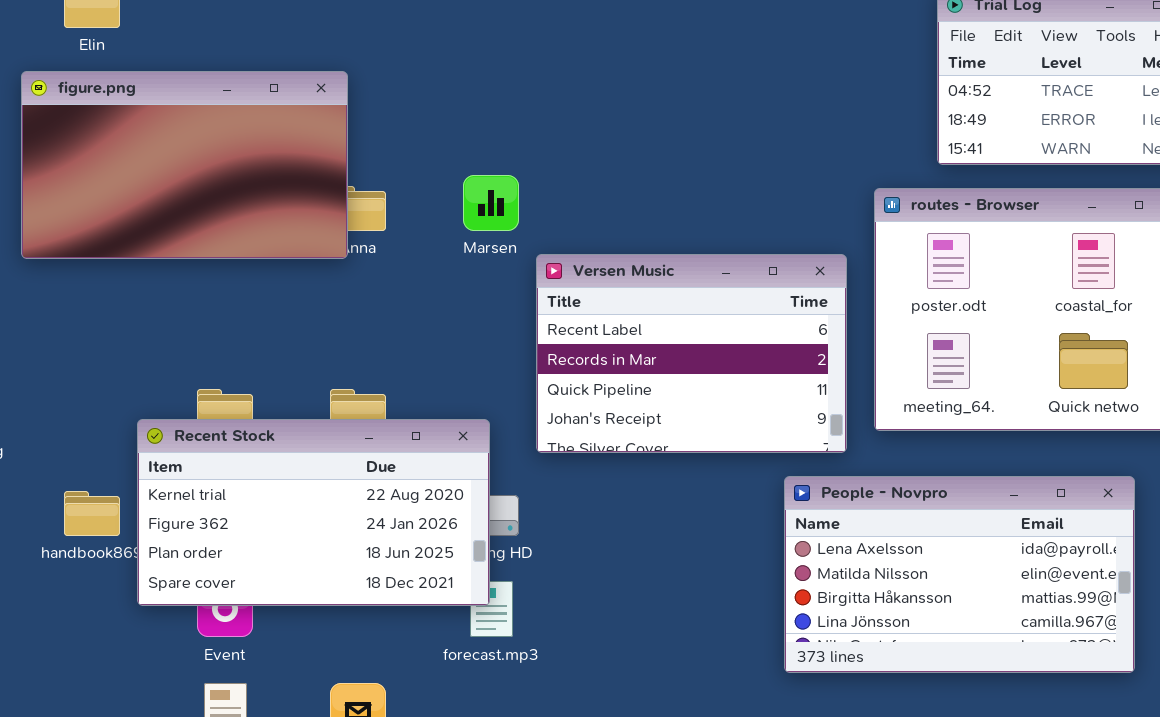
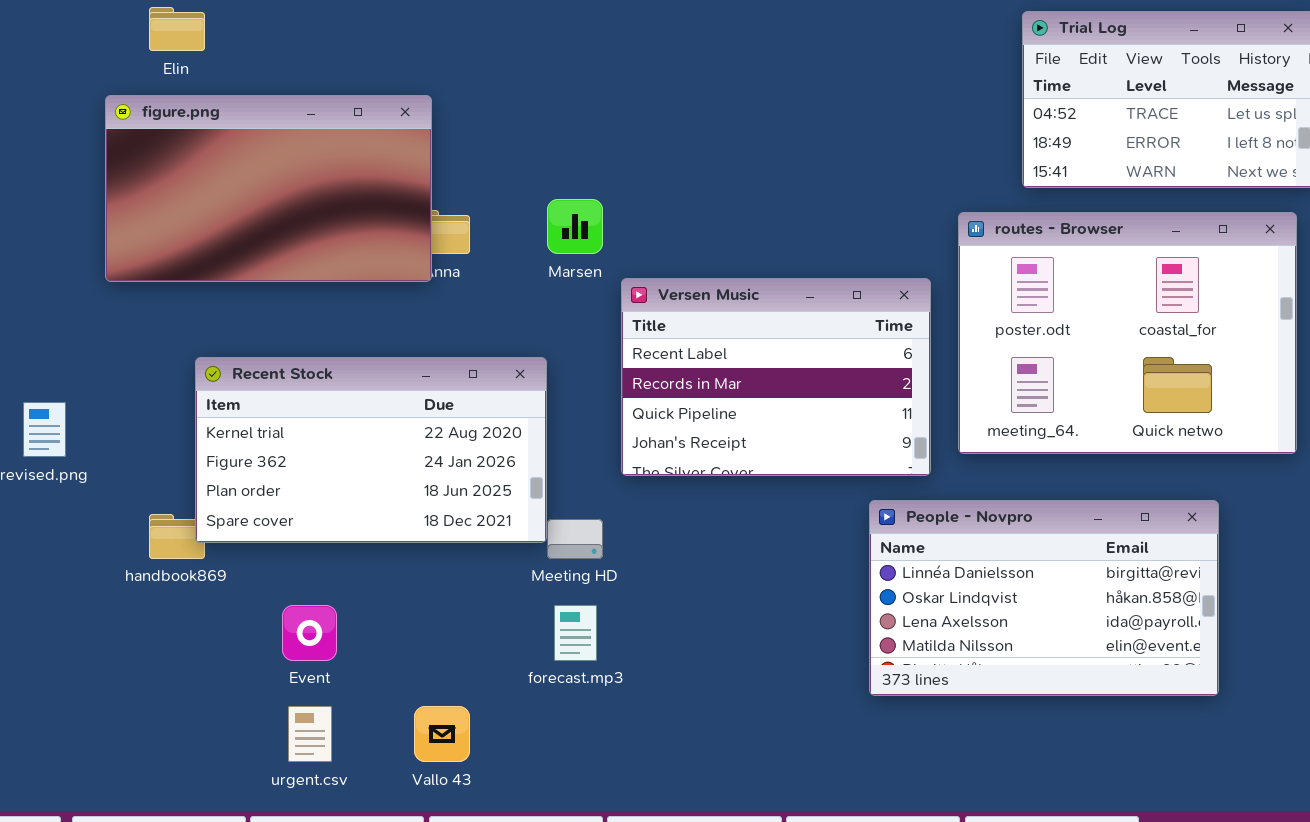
Recent Stock: [137,419,490,606] -> [195,357,547,543], moved
People - Novpro: [784,476,1135,673] -> [869,500,1219,696], scrolled up 2 rows

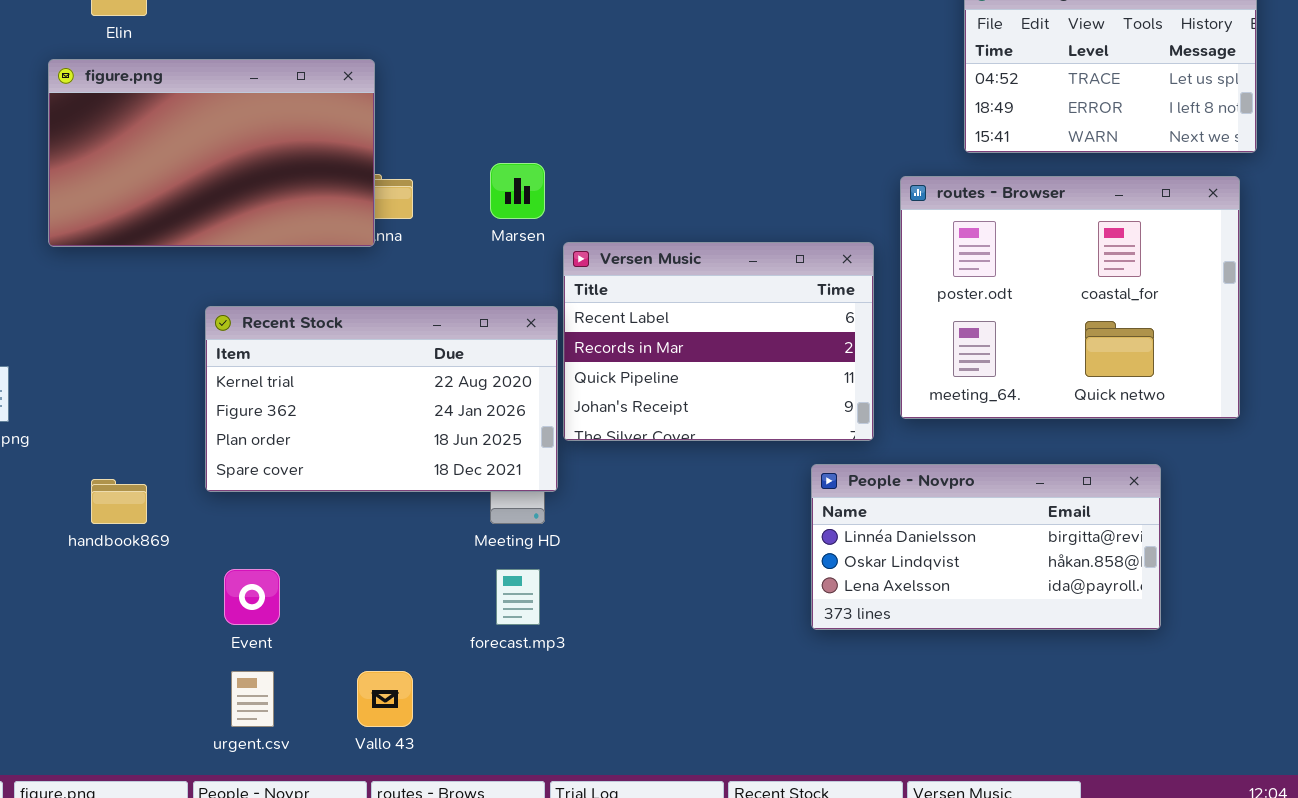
Recent Stock: [195,357,547,543] -> [205,306,558,492], moved
People - Novpro: [869,500,1219,696] -> [811,464,1161,630], resized

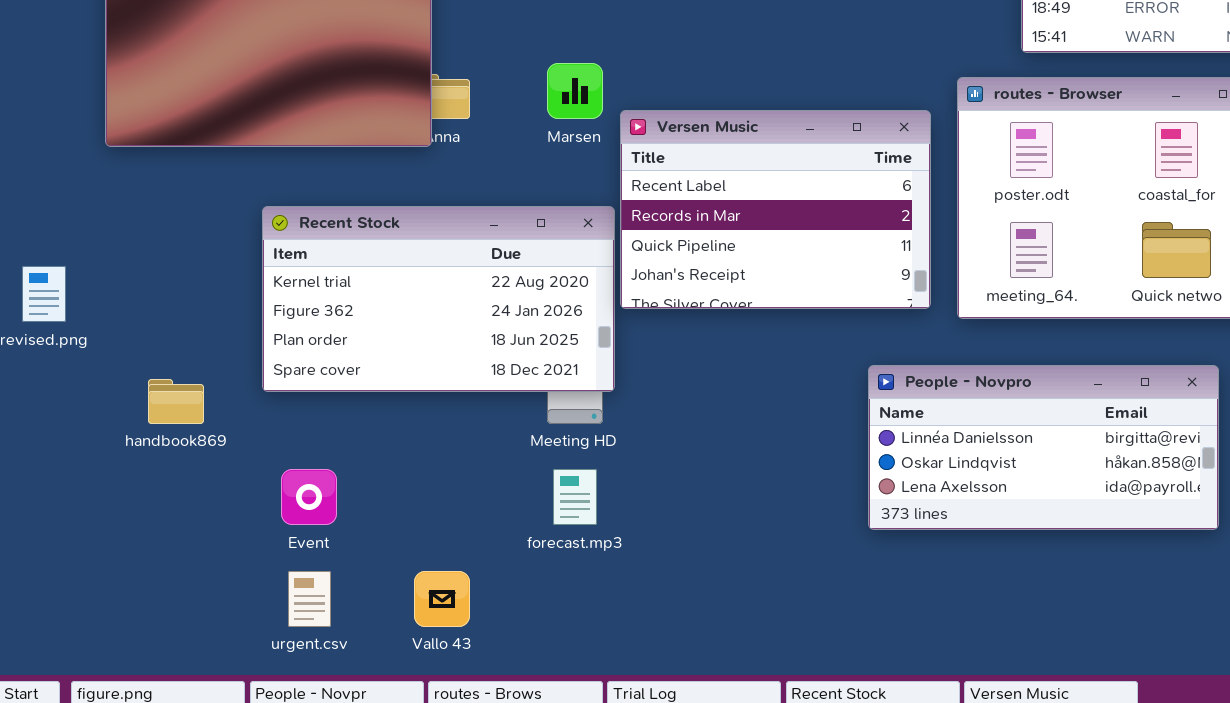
Versen Music: [563,242,874,441] -> [620,110,931,309], moved

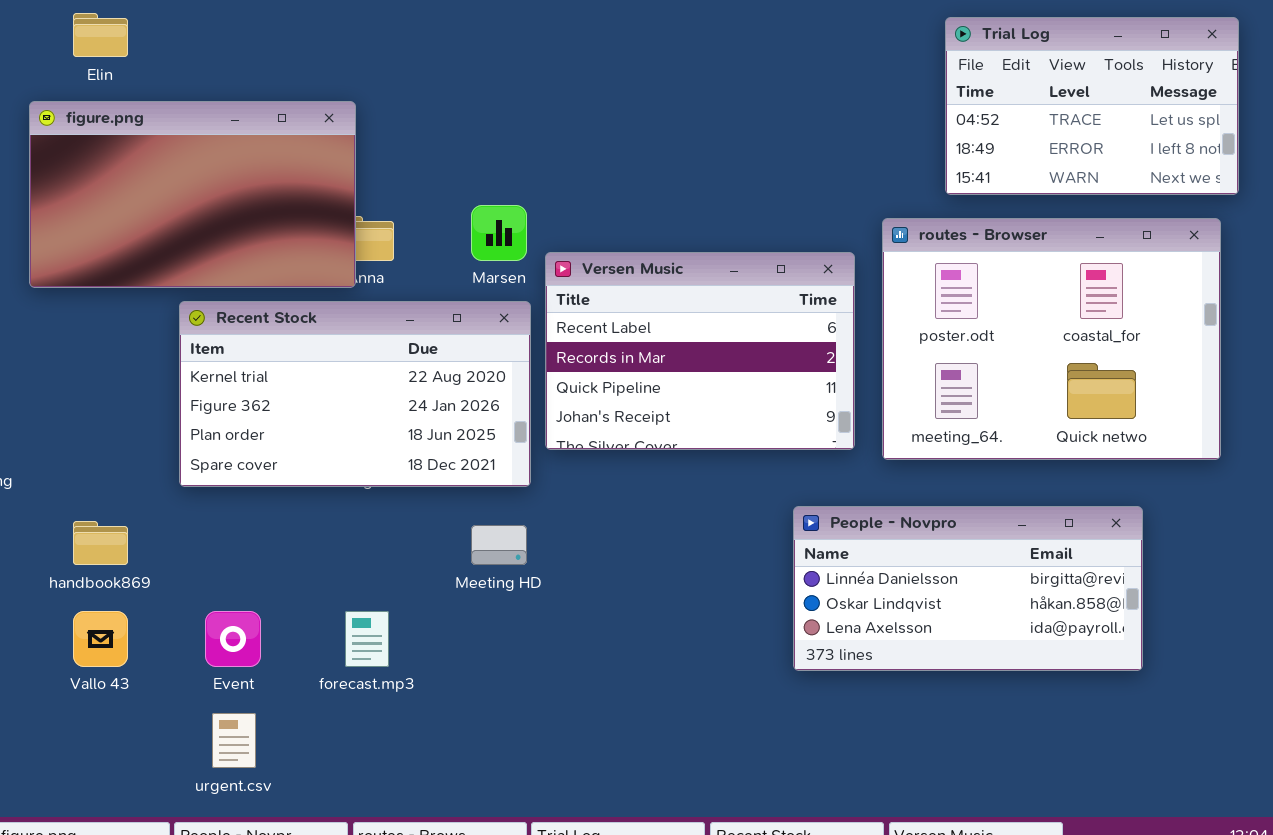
Recent Stock: [262,206,615,392] -> [179,301,531,487], moved
forecast.mp3: [553,469,597,525] -> [345,611,389,667], moved
Vallo 43: [414,571,470,627] -> [73,611,128,667], moved

